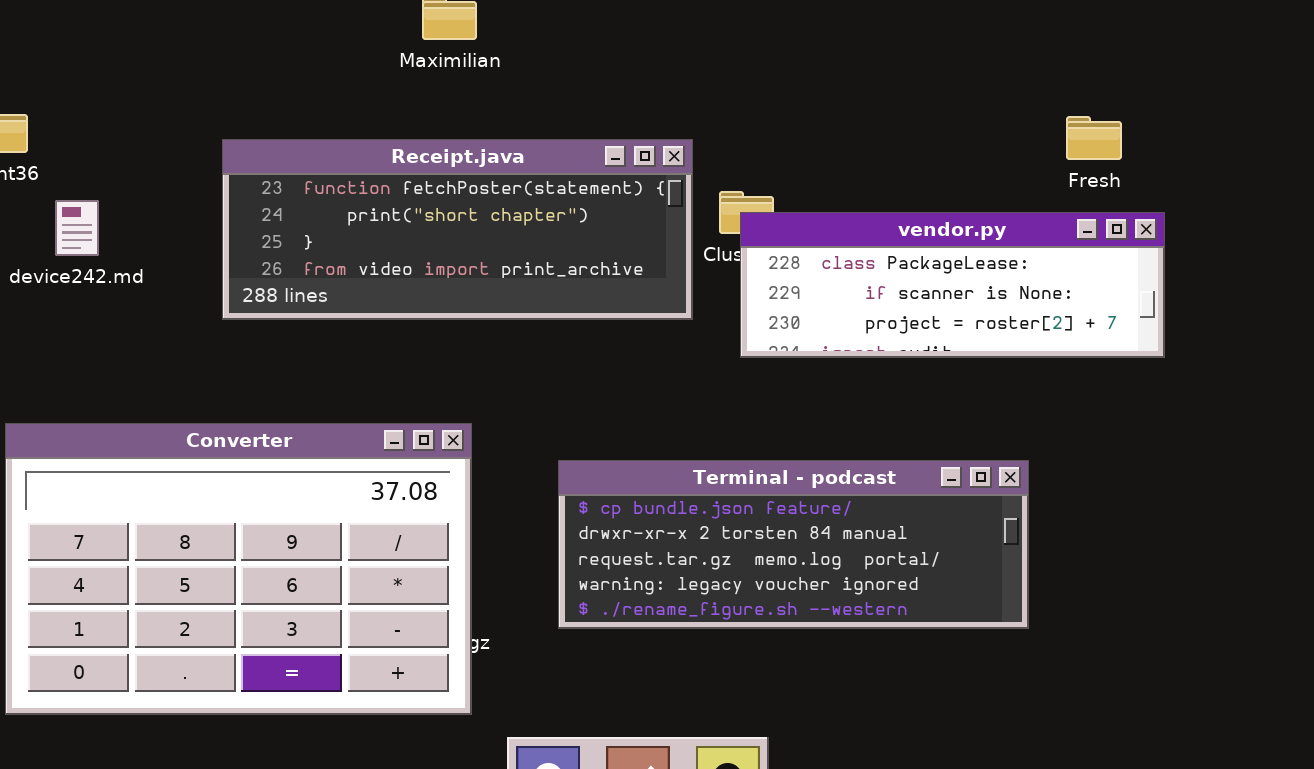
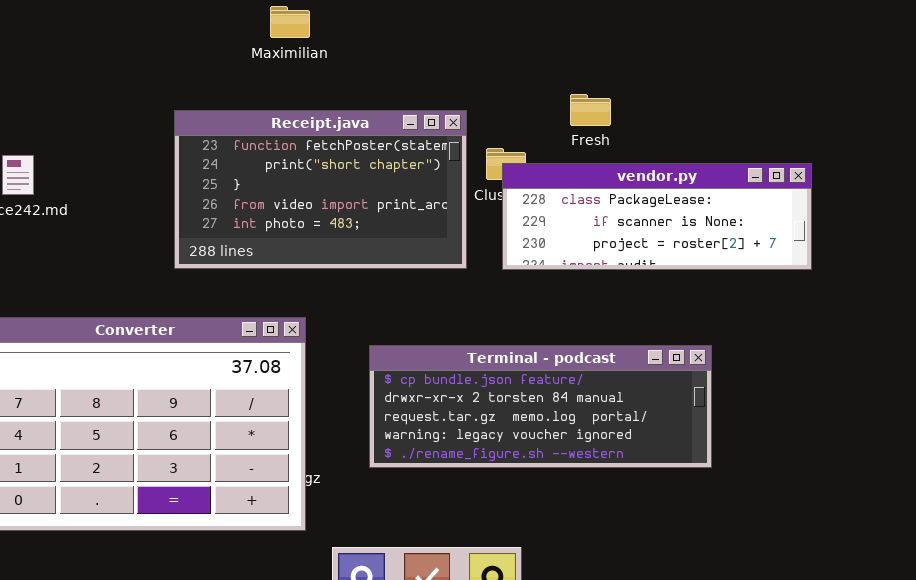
Fresh: [1066,116,1122,160] -> [570,94,611,126], moved
Receipt.java: [222,139,693,320] -> [174,110,467,269], resized

